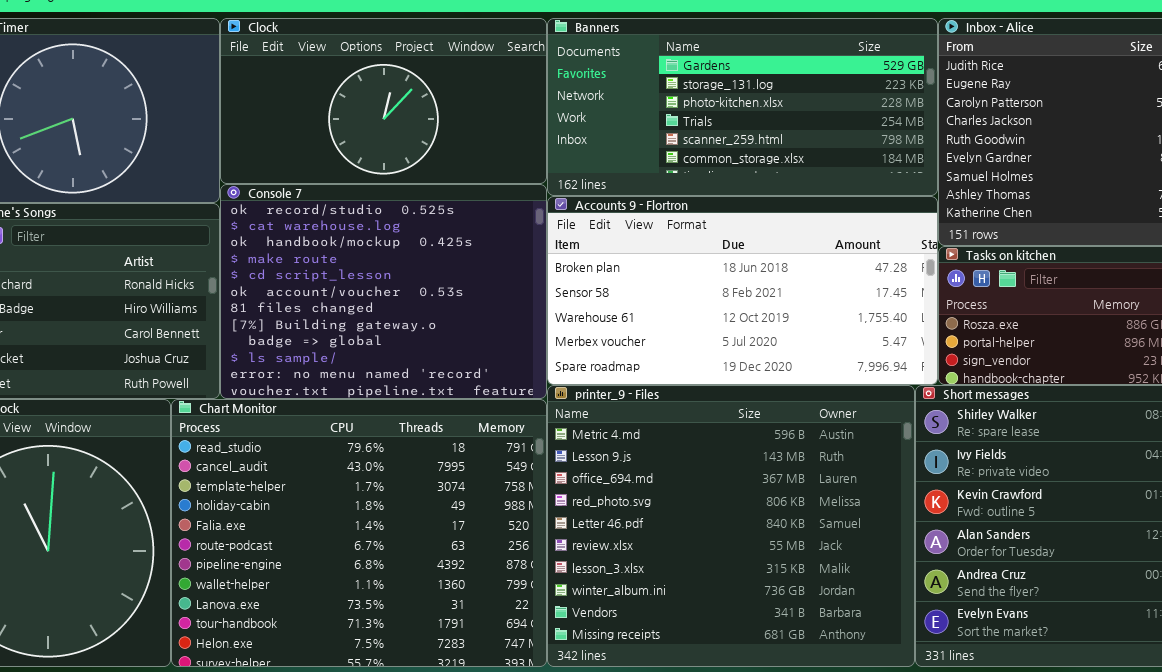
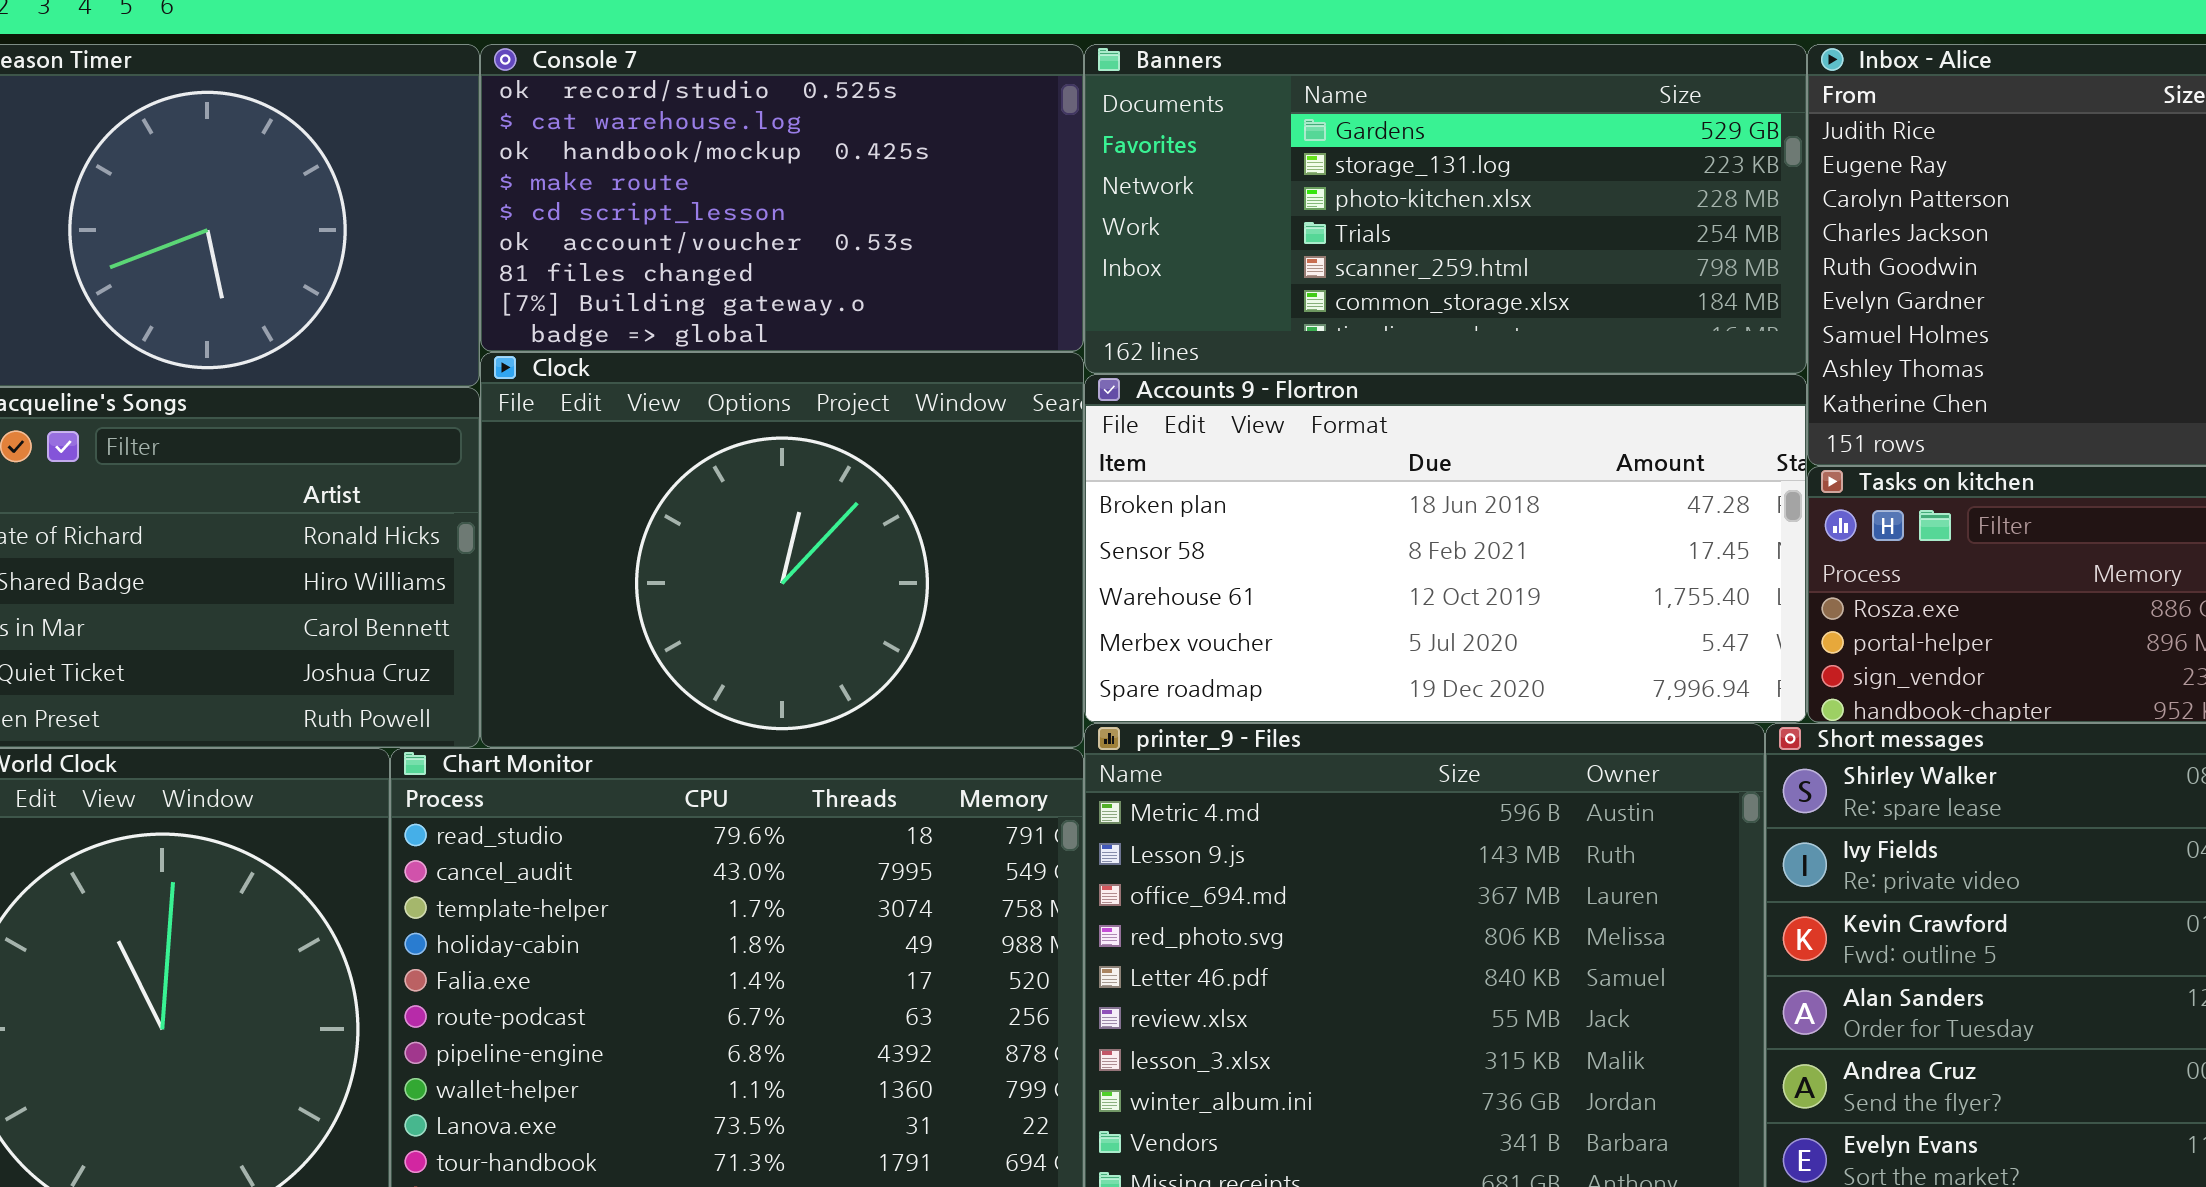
Clock: [220,18,547,184] -> [480,352,1084,748], moved, resized
Console 7: [220,184,547,399] -> [480,44,1084,352], moved, resized

